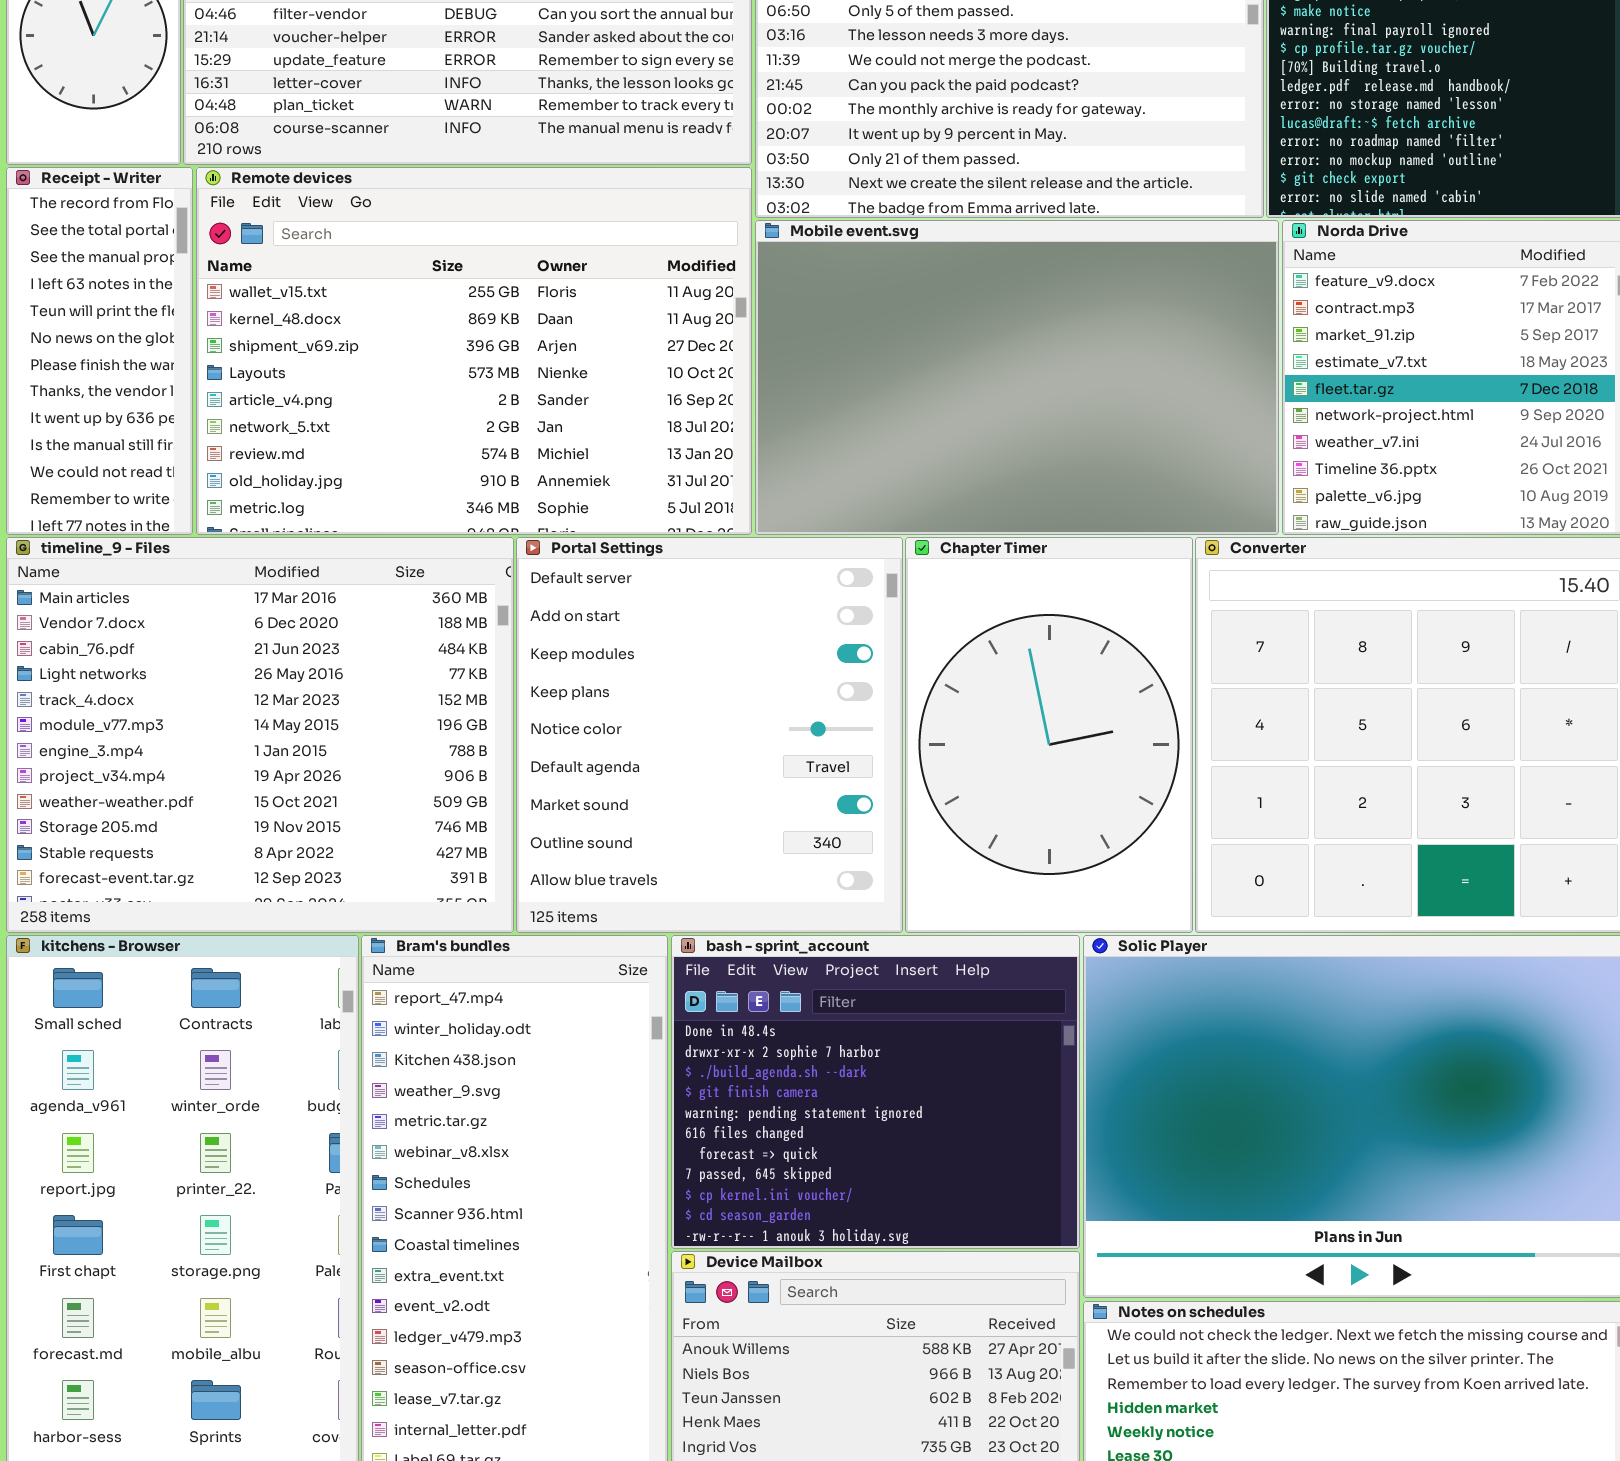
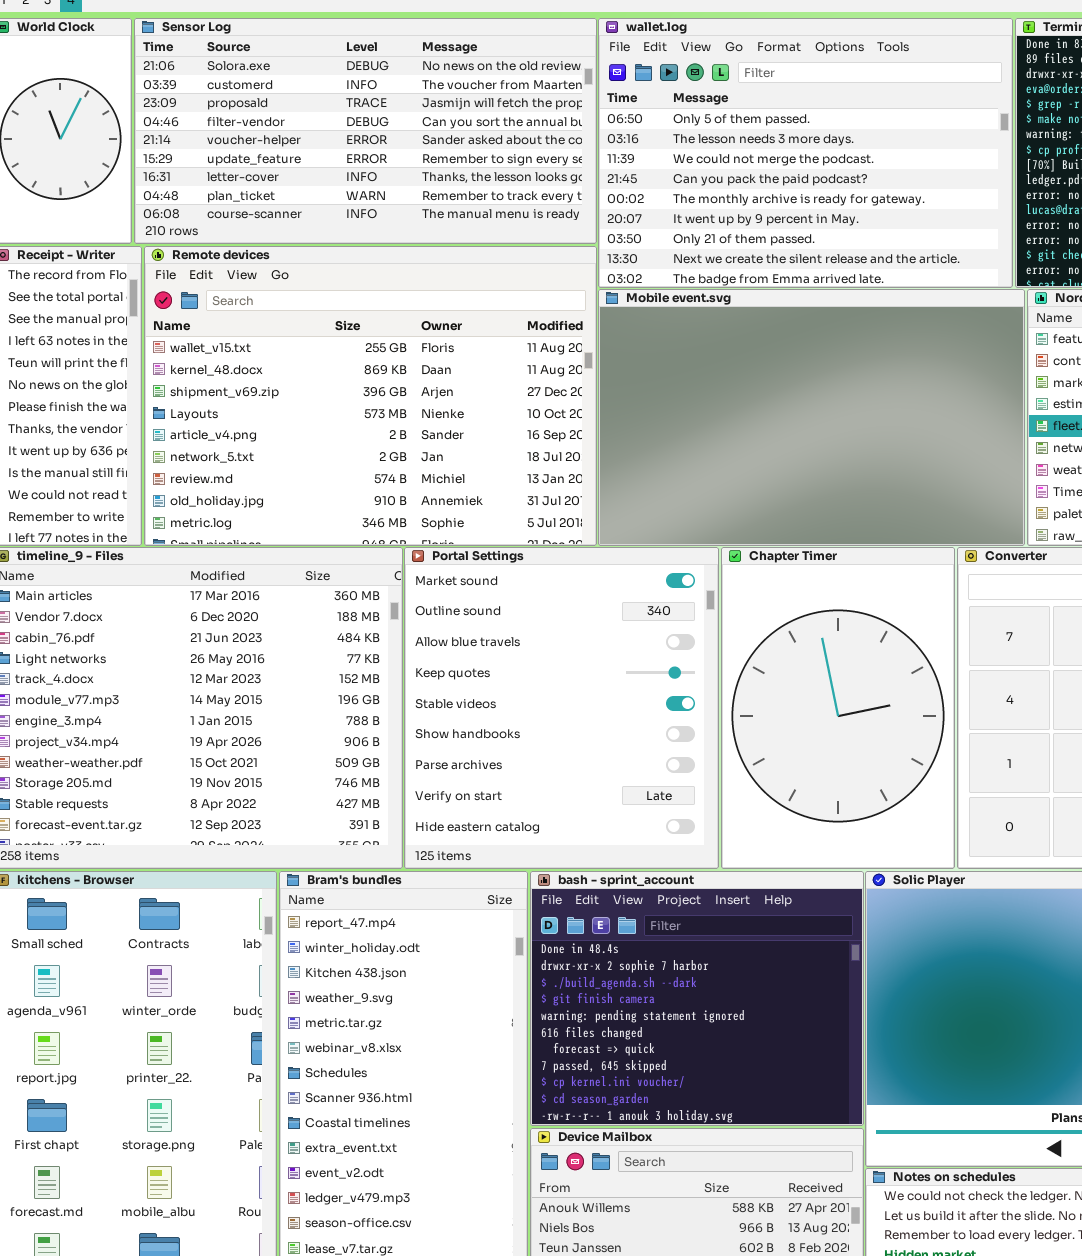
Portal Settings: [516,537,903,933] -> [404,547,719,869], scrolled down 6 rows

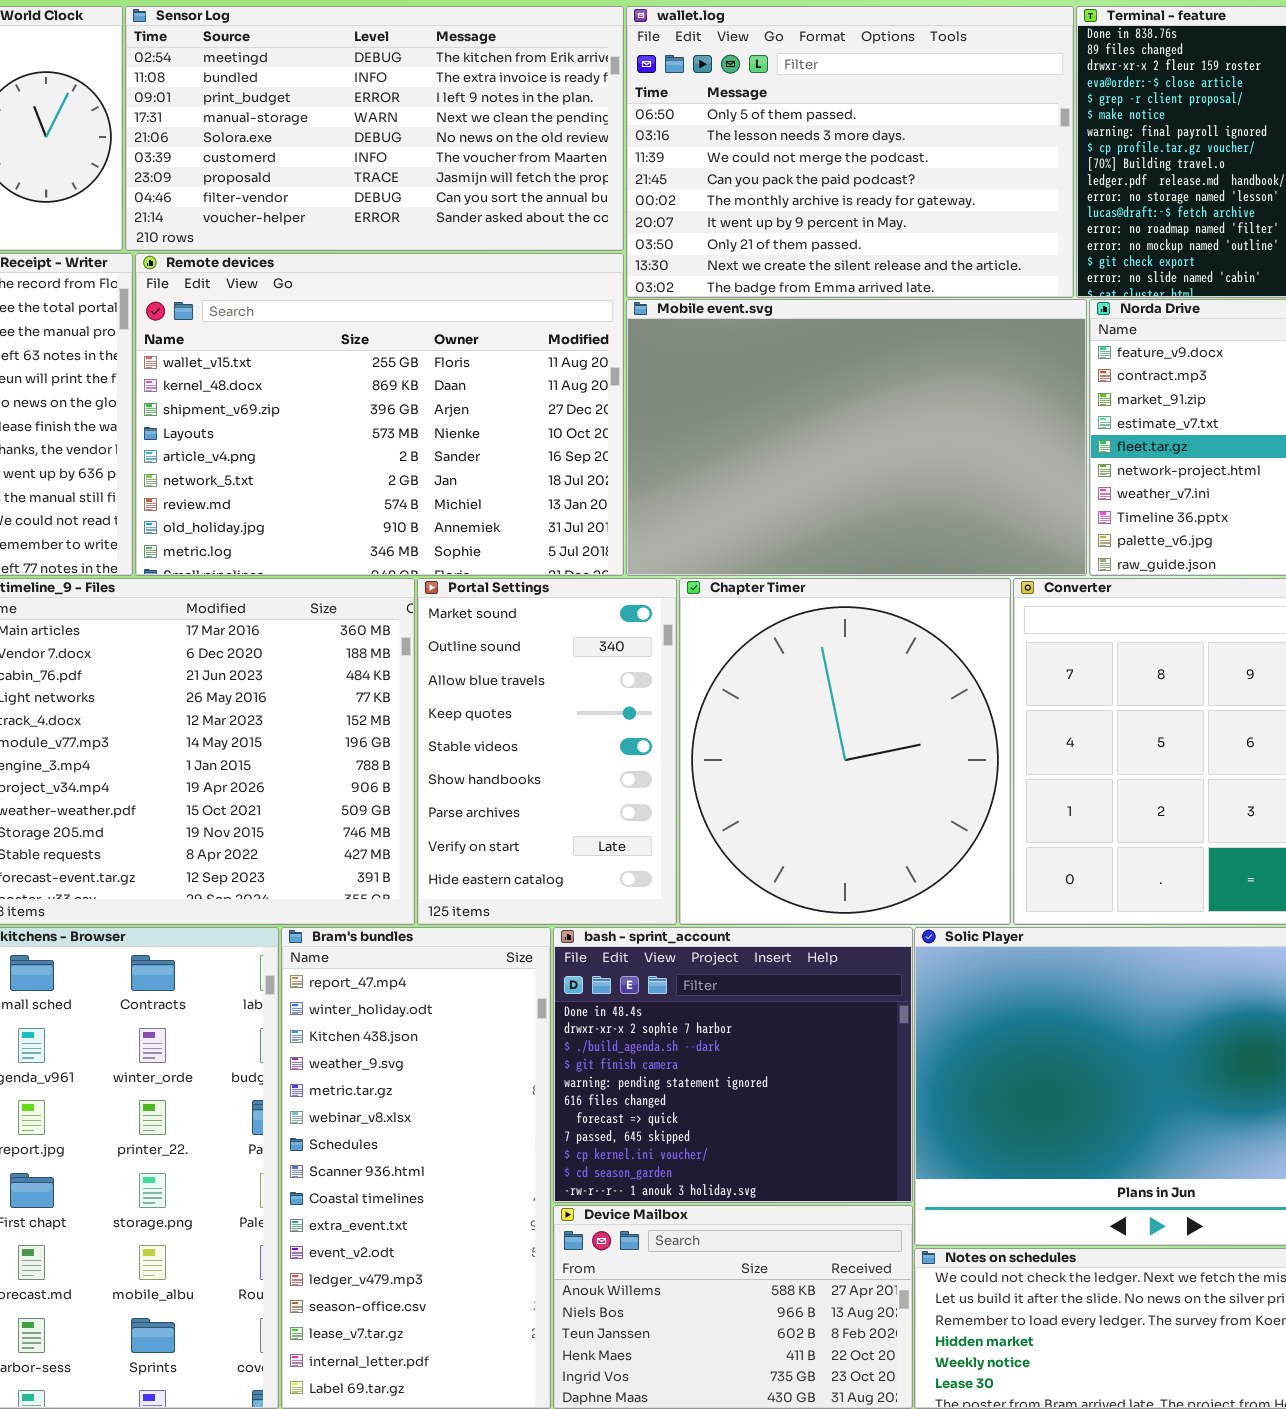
Sensor Log: [134,18,597,244] -> [125,6,624,251], scrolled up 4 rows
Portal Settings: [404,547,719,869] -> [417,578,677,925], resized
Chapter Timer: [721,547,955,869] -> [679,578,1011,925], resized

